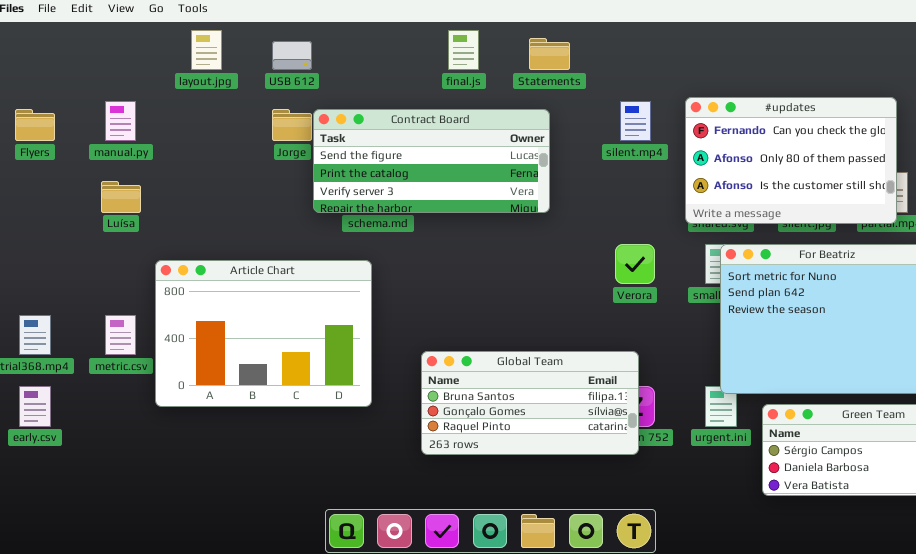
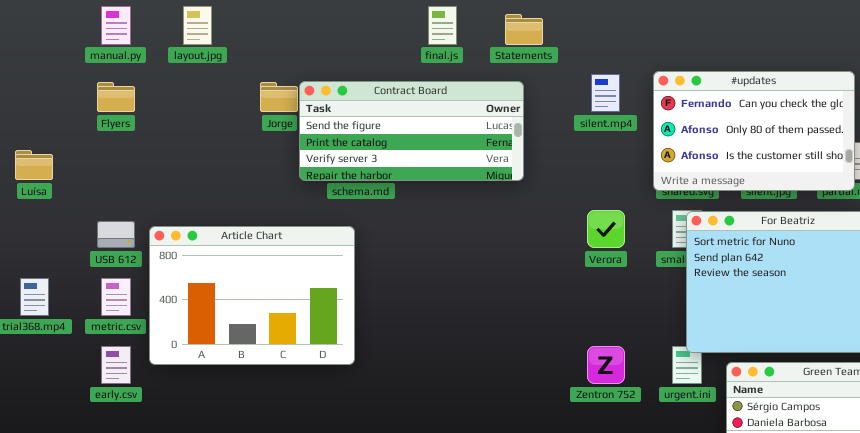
USB 612: [272,41,312,70] -> [97,221,135,248], moved
manual.py: [105,101,136,141] -> [101,6,131,45], moved
Flyers: [15,109,55,141] -> [97,82,135,112], moved
Luísa: [101,181,141,213] -> [15,150,53,180], moved
Global Team: [421,351,639,455] -> none, closed
early.csv: [19,386,51,427] -> [101,346,131,384], moved

